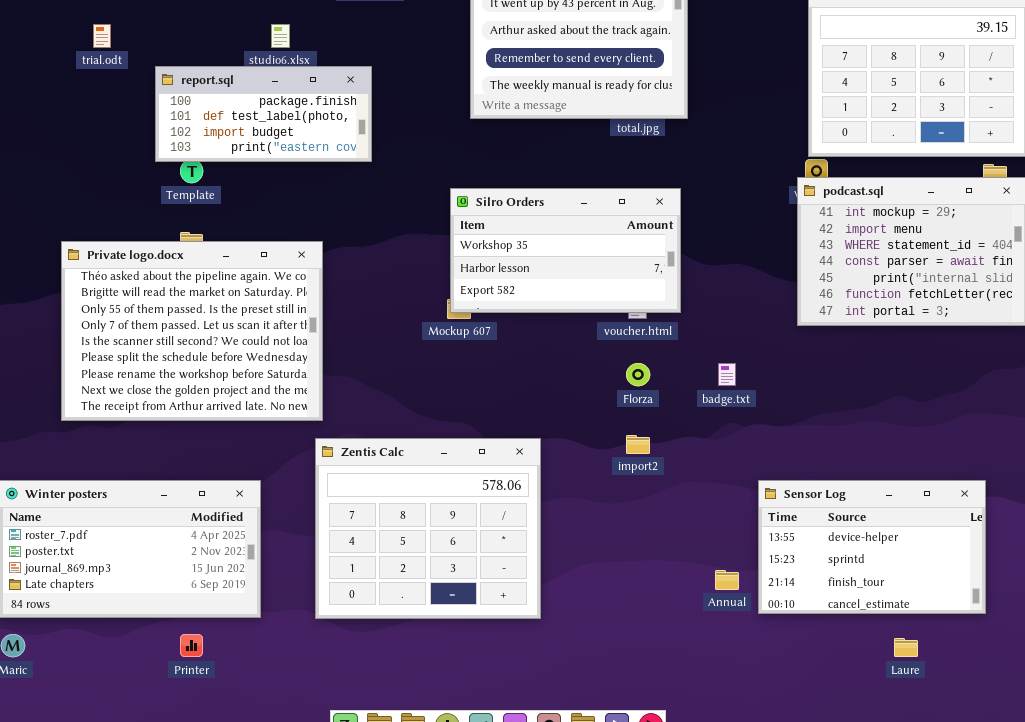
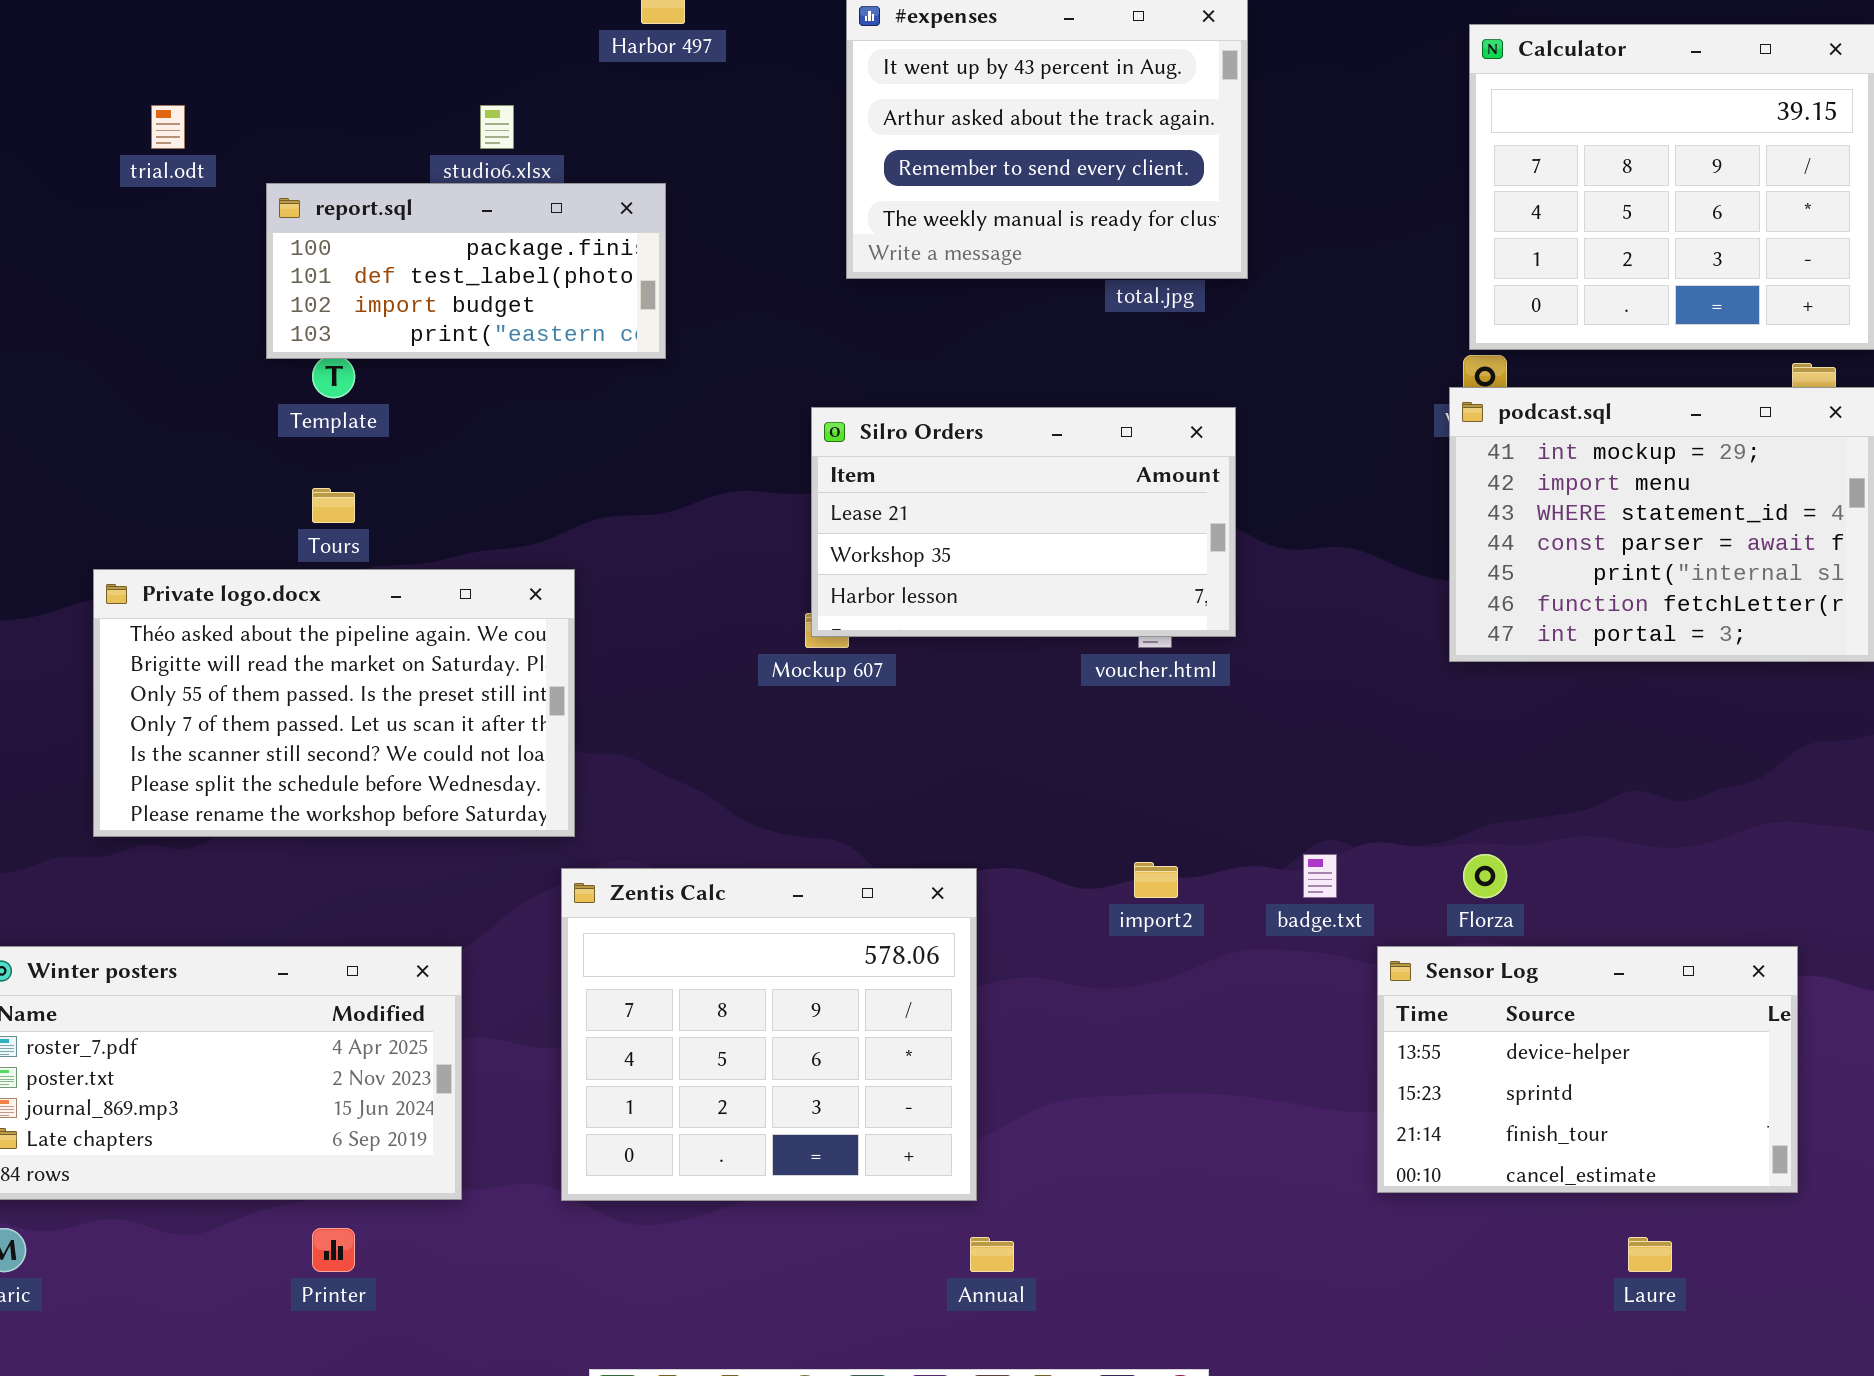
Silro Orders: [450,188,681,313] -> [811,407,1236,637], scrolled up 1 row
Private logo.docx: [61,241,323,421] -> [93,569,575,837], resized
Florza: [626,363,650,386] -> [1463,854,1507,898], moved
badge.txt: [718,363,736,386] -> [1303,854,1337,898], moved
Annual: [715,570,739,590] -> [970,1237,1014,1272], moved

